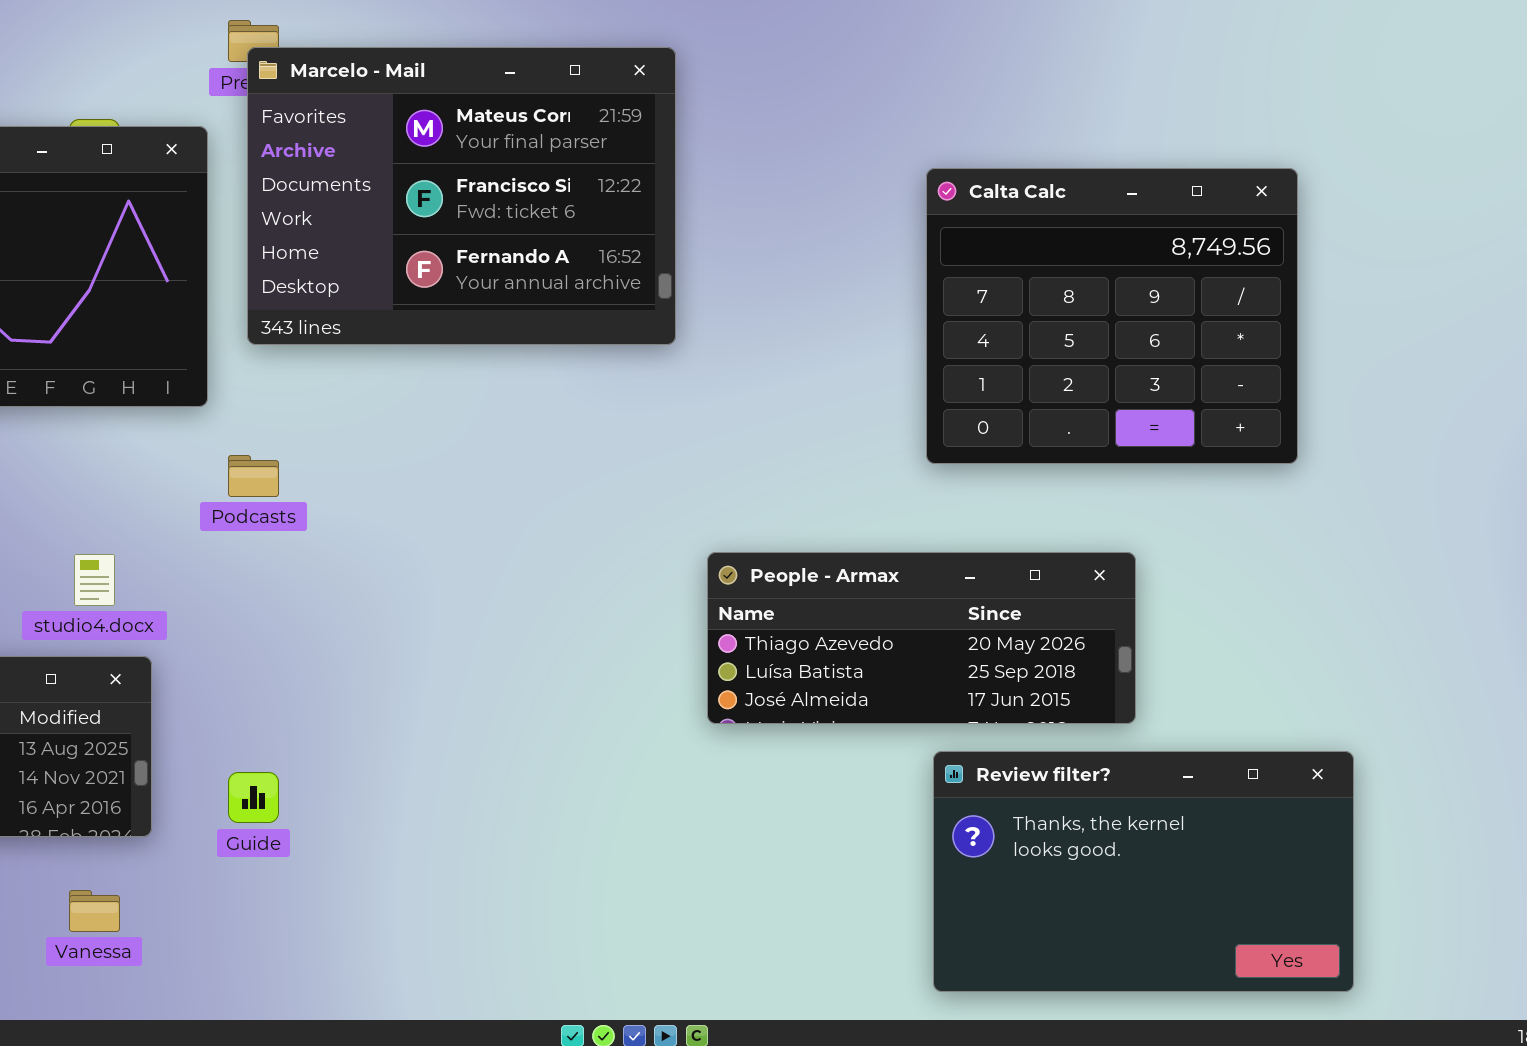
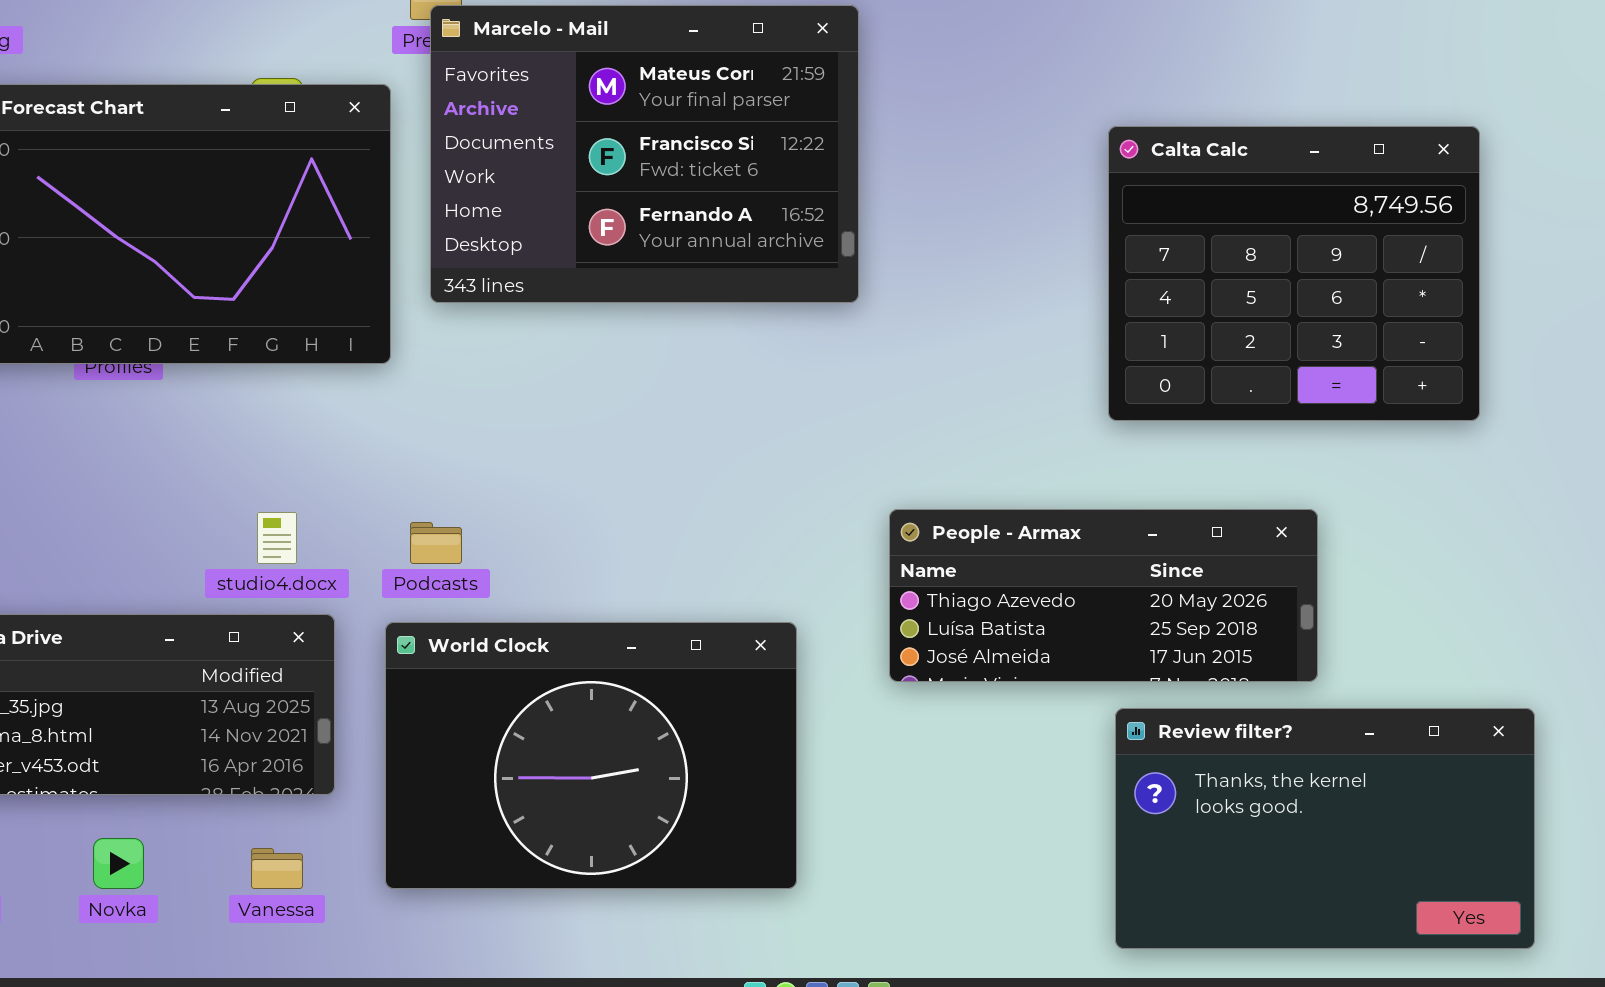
Podcasts: [228,455,279,497] -> [410,522,462,564], moved
World Clock: none -> [385,622,797,889], opened

